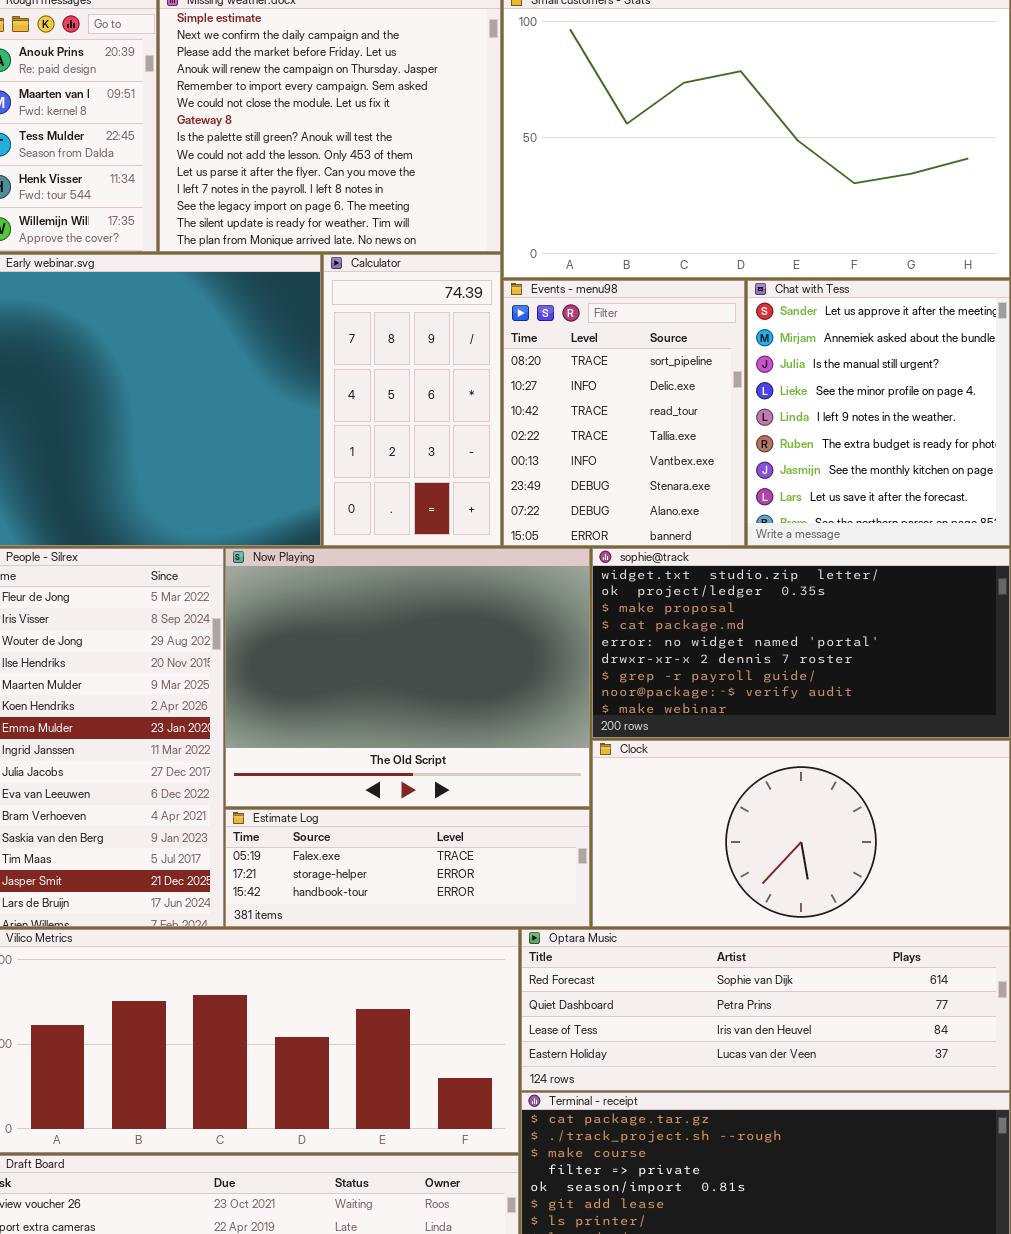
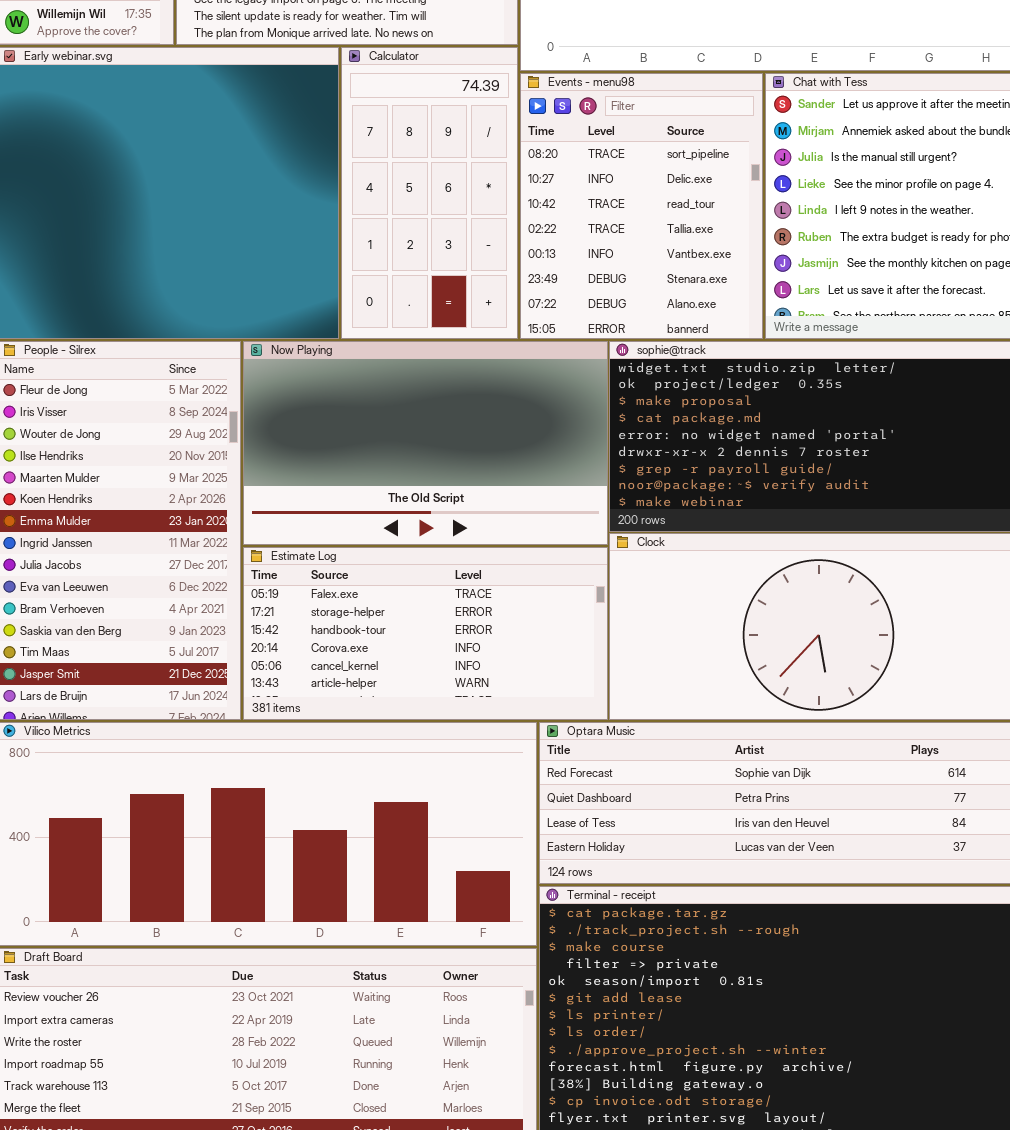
Now Playing: [225,548,590,807] -> [243,341,608,545], resized
Estimate Log: [225,809,590,927] -> [243,547,608,720], resized

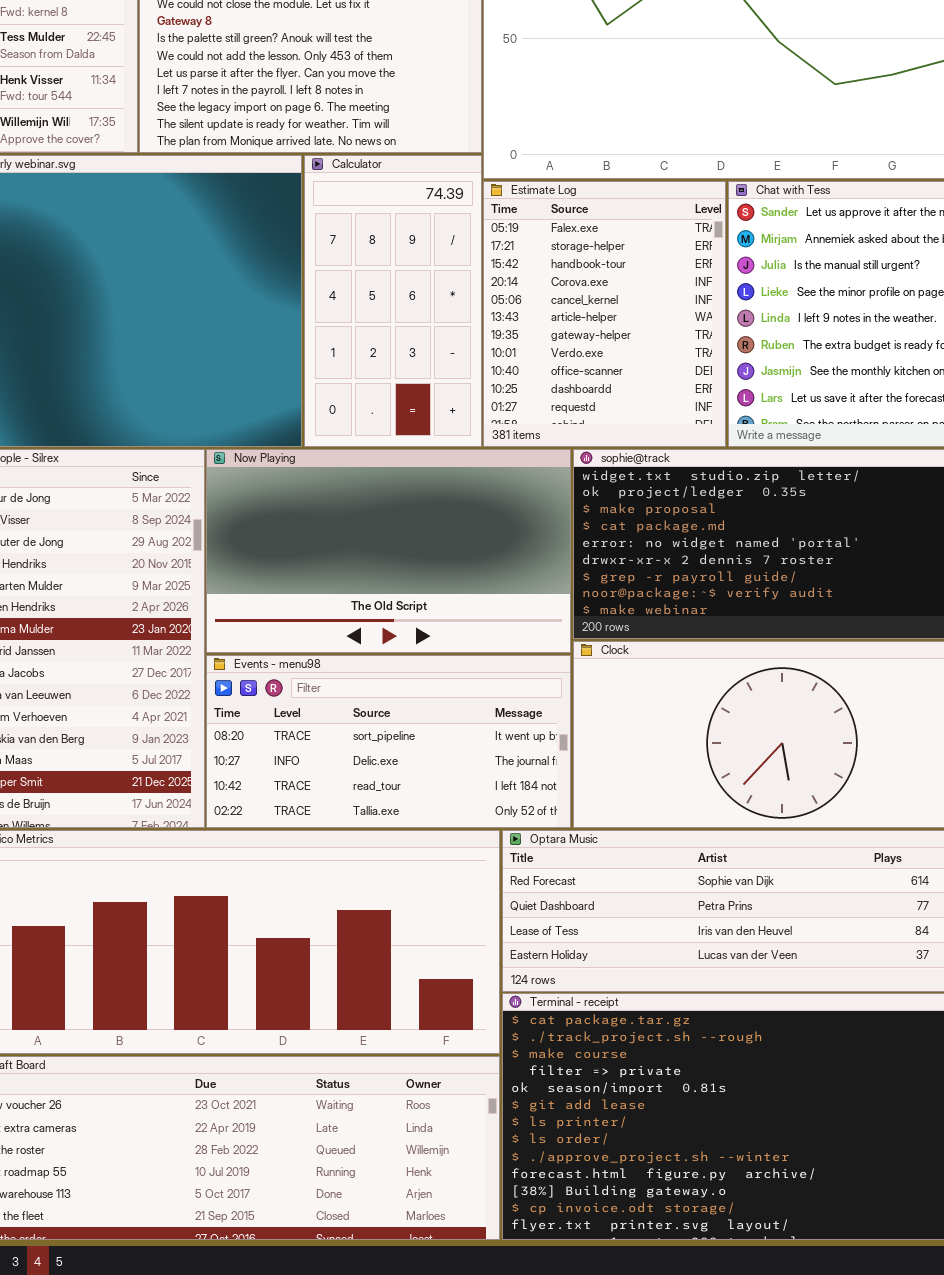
Events - menu98: [520,73,763,339] -> [206,655,571,828], moved, resized
Estimate Log: [243,547,608,720] -> [483,181,726,447], moved, resized

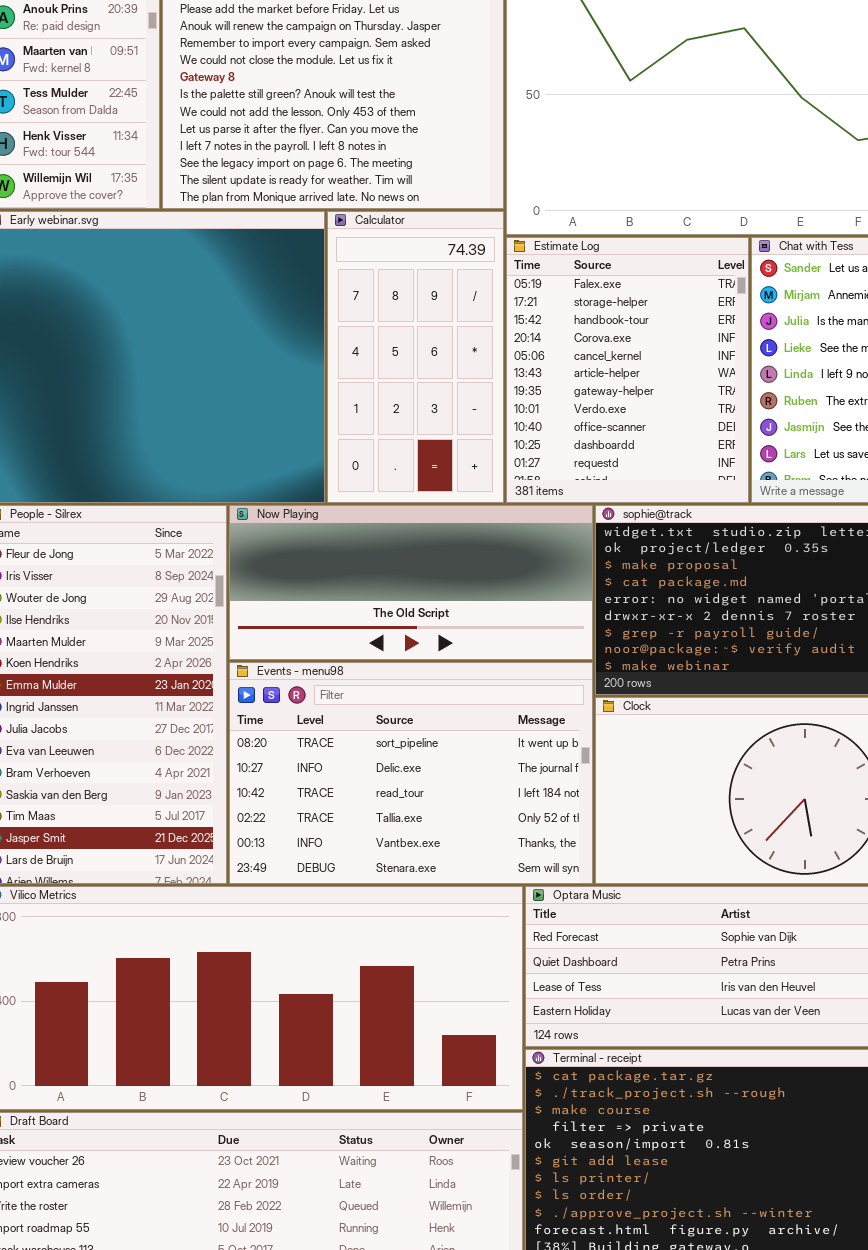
Now Playing: [206,449,571,653] -> [229,505,593,660], resized
Events - menu98: [206,655,571,828] -> [229,662,593,884], resized

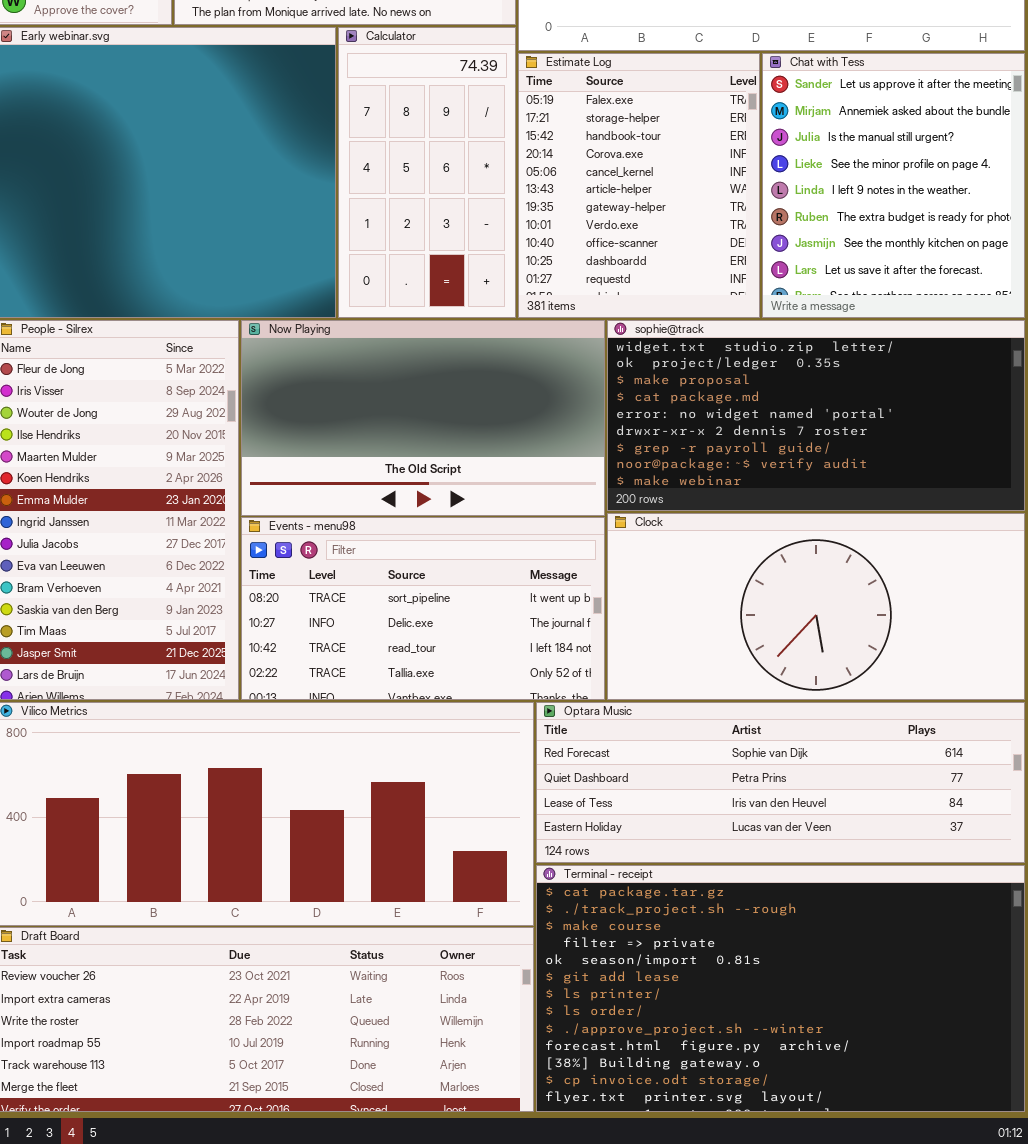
Now Playing: [229,505,593,660] -> [241,320,605,516], resized
Events - menu98: [229,662,593,884] -> [241,517,605,700], resized

